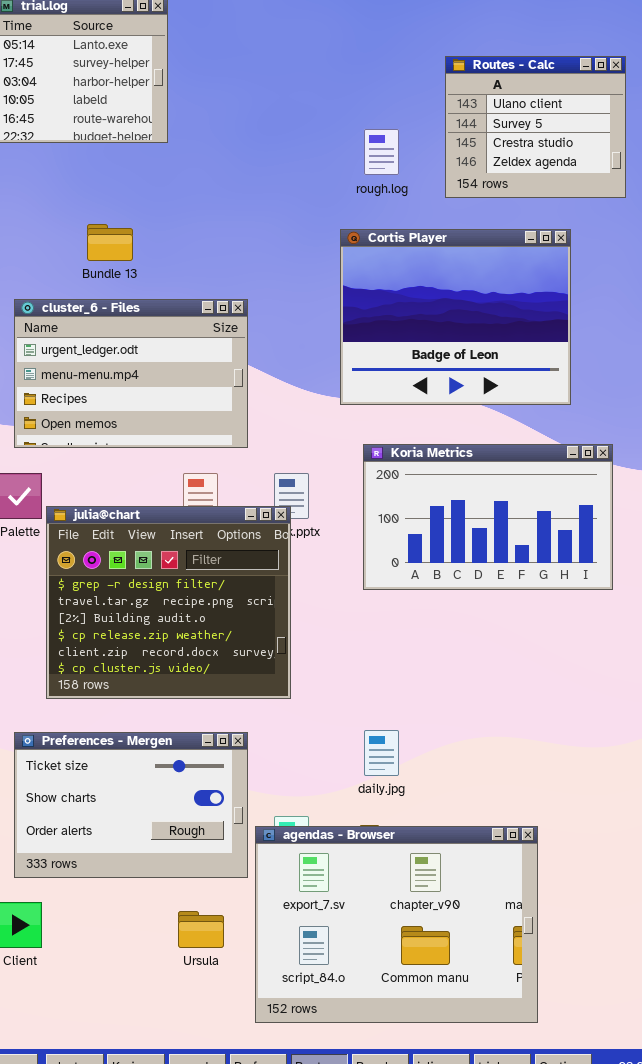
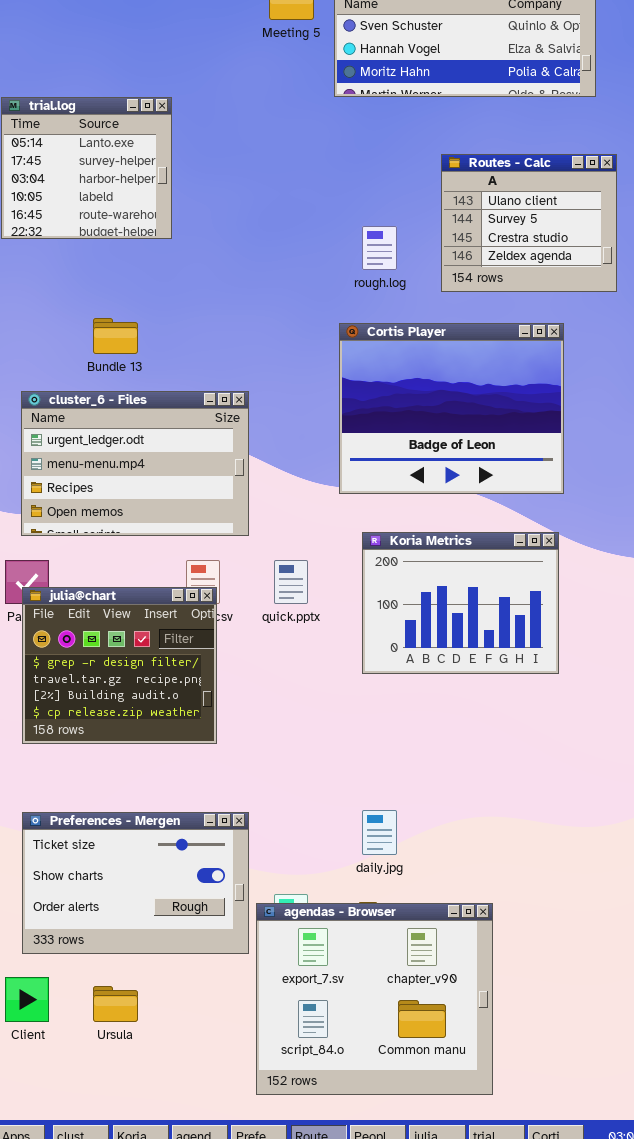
Koria Metrics: [363,444,613,590] -> [362,532,559,674], resized
julia@chart: [46,506,291,699] -> [22,587,217,744], moved, resized
agendas - Browser: [255,826,538,1023] -> [256,903,493,1095], resized
Ursula: [178,911,224,948] -> [93,986,138,1022], moved

